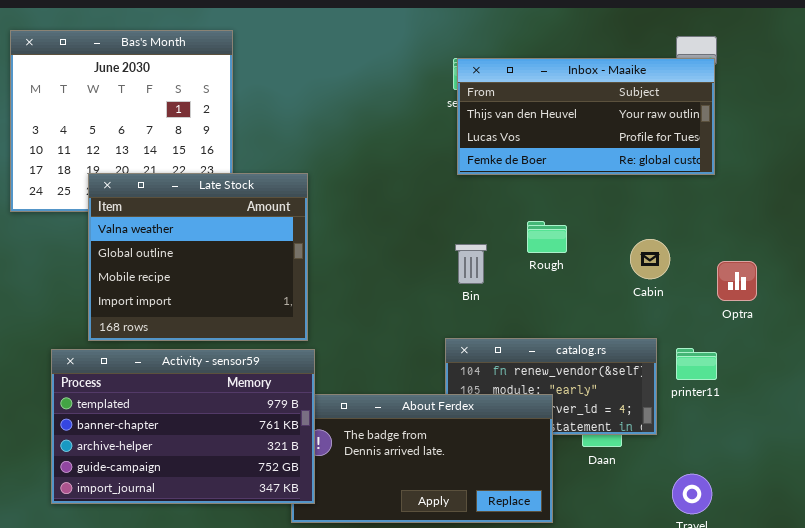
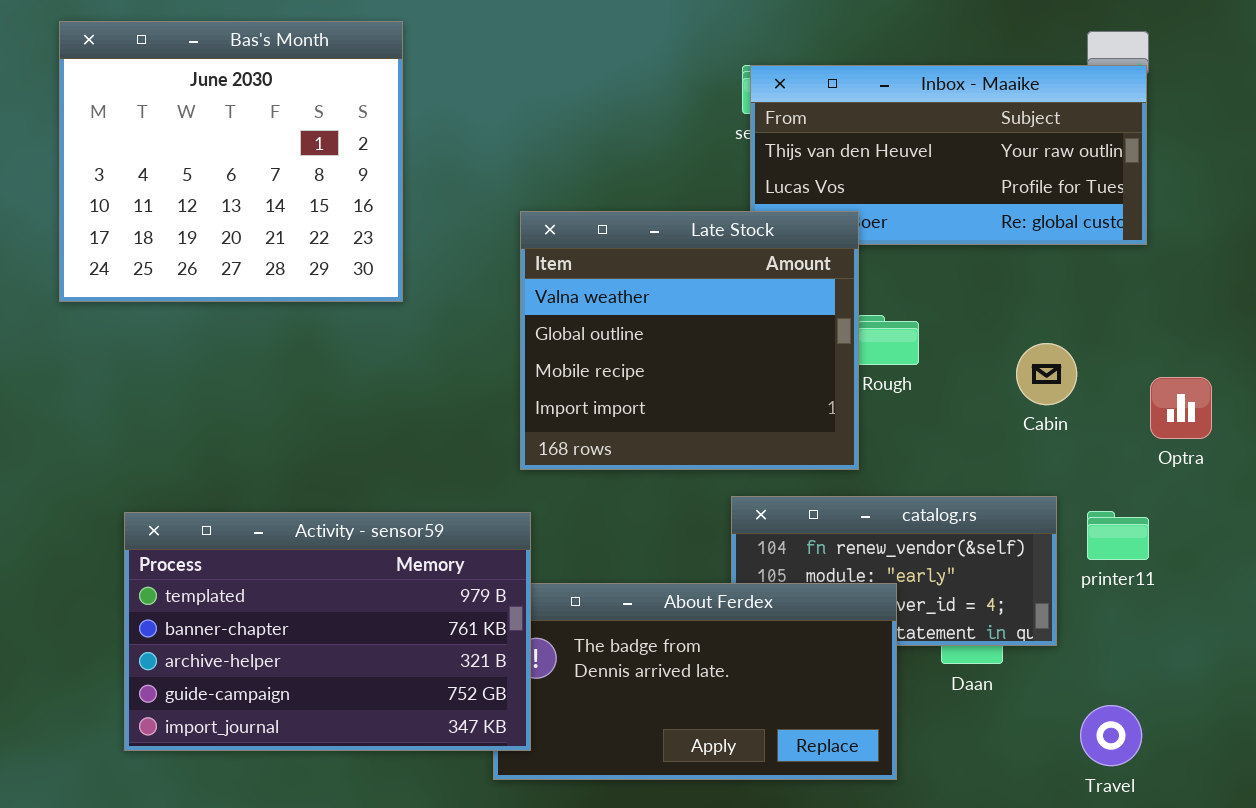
Late Stock: [88,173,308,341] -> [520,211,859,470], moved

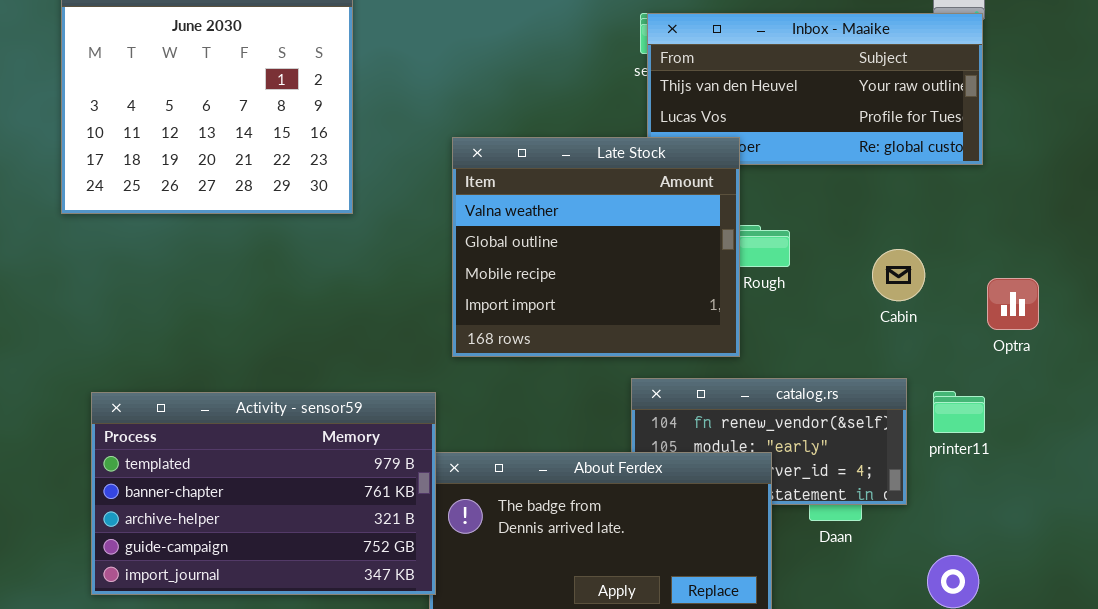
Activity - sensor59: [124,512,531,751] -> [91,392,436,595], moved

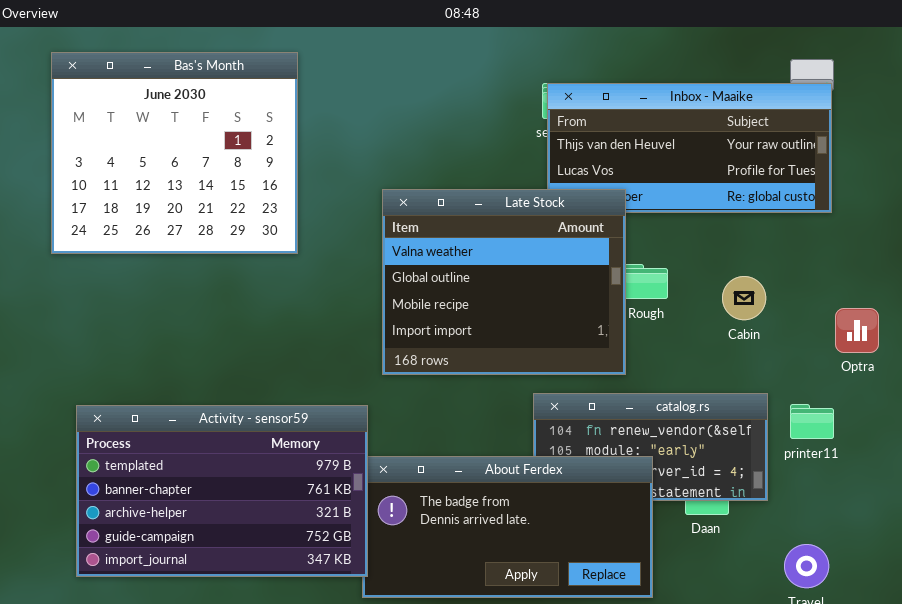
Cabin: [872,249,925,301] -> [722,276,766,320], moved

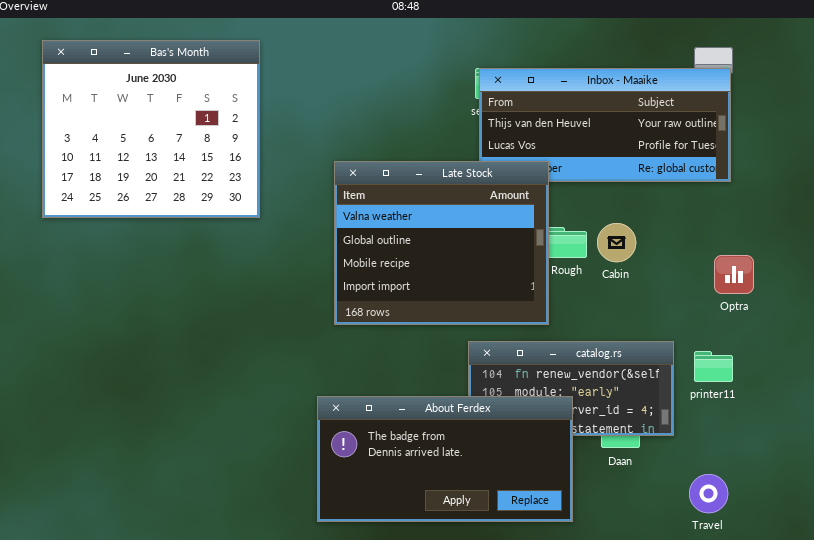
Cabin: [722,276,766,320] -> [597,223,636,262], moved
Optra: [835,308,879,353] -> [714,255,754,294], moved
Activity - sensor59: [76,405,368,577] -> none, closed

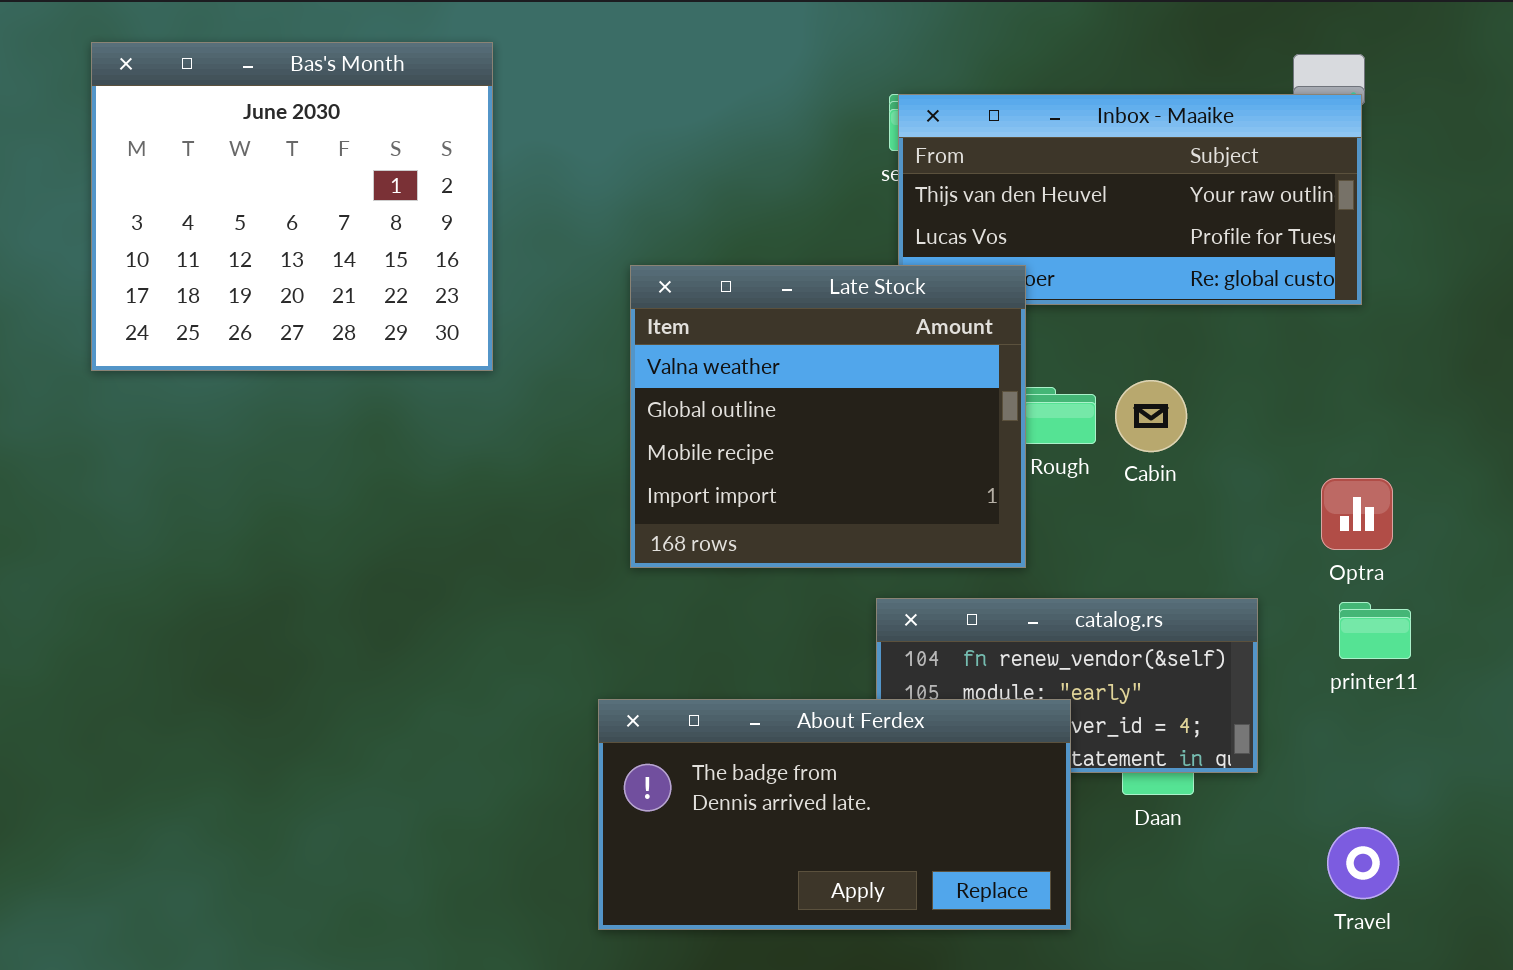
Optra: [714,255,754,294] -> [1321,478,1393,550], moved
printer11: [694,351,733,382] -> [1339,602,1411,659], moved
Travel: [689,474,728,513] -> [1327,827,1399,899], moved

